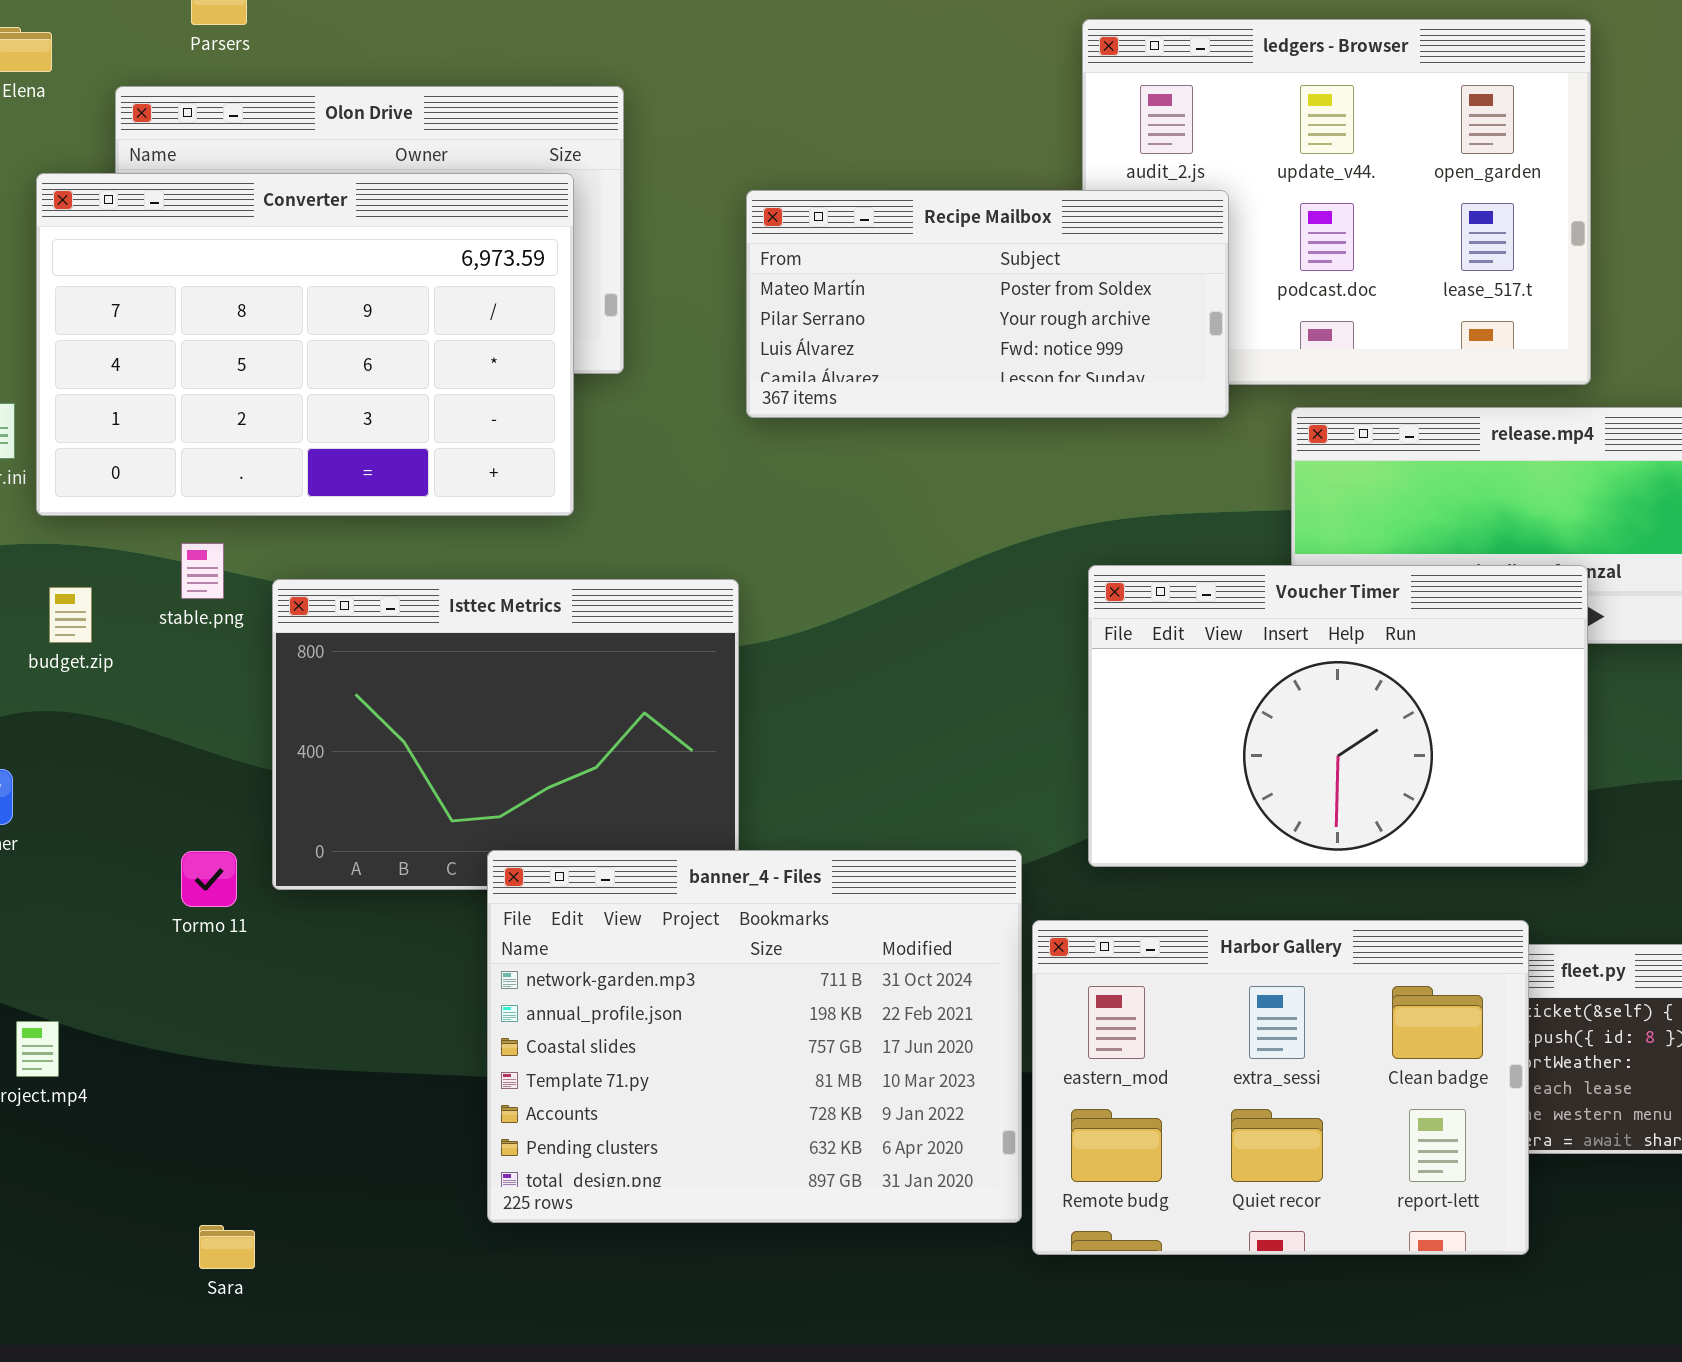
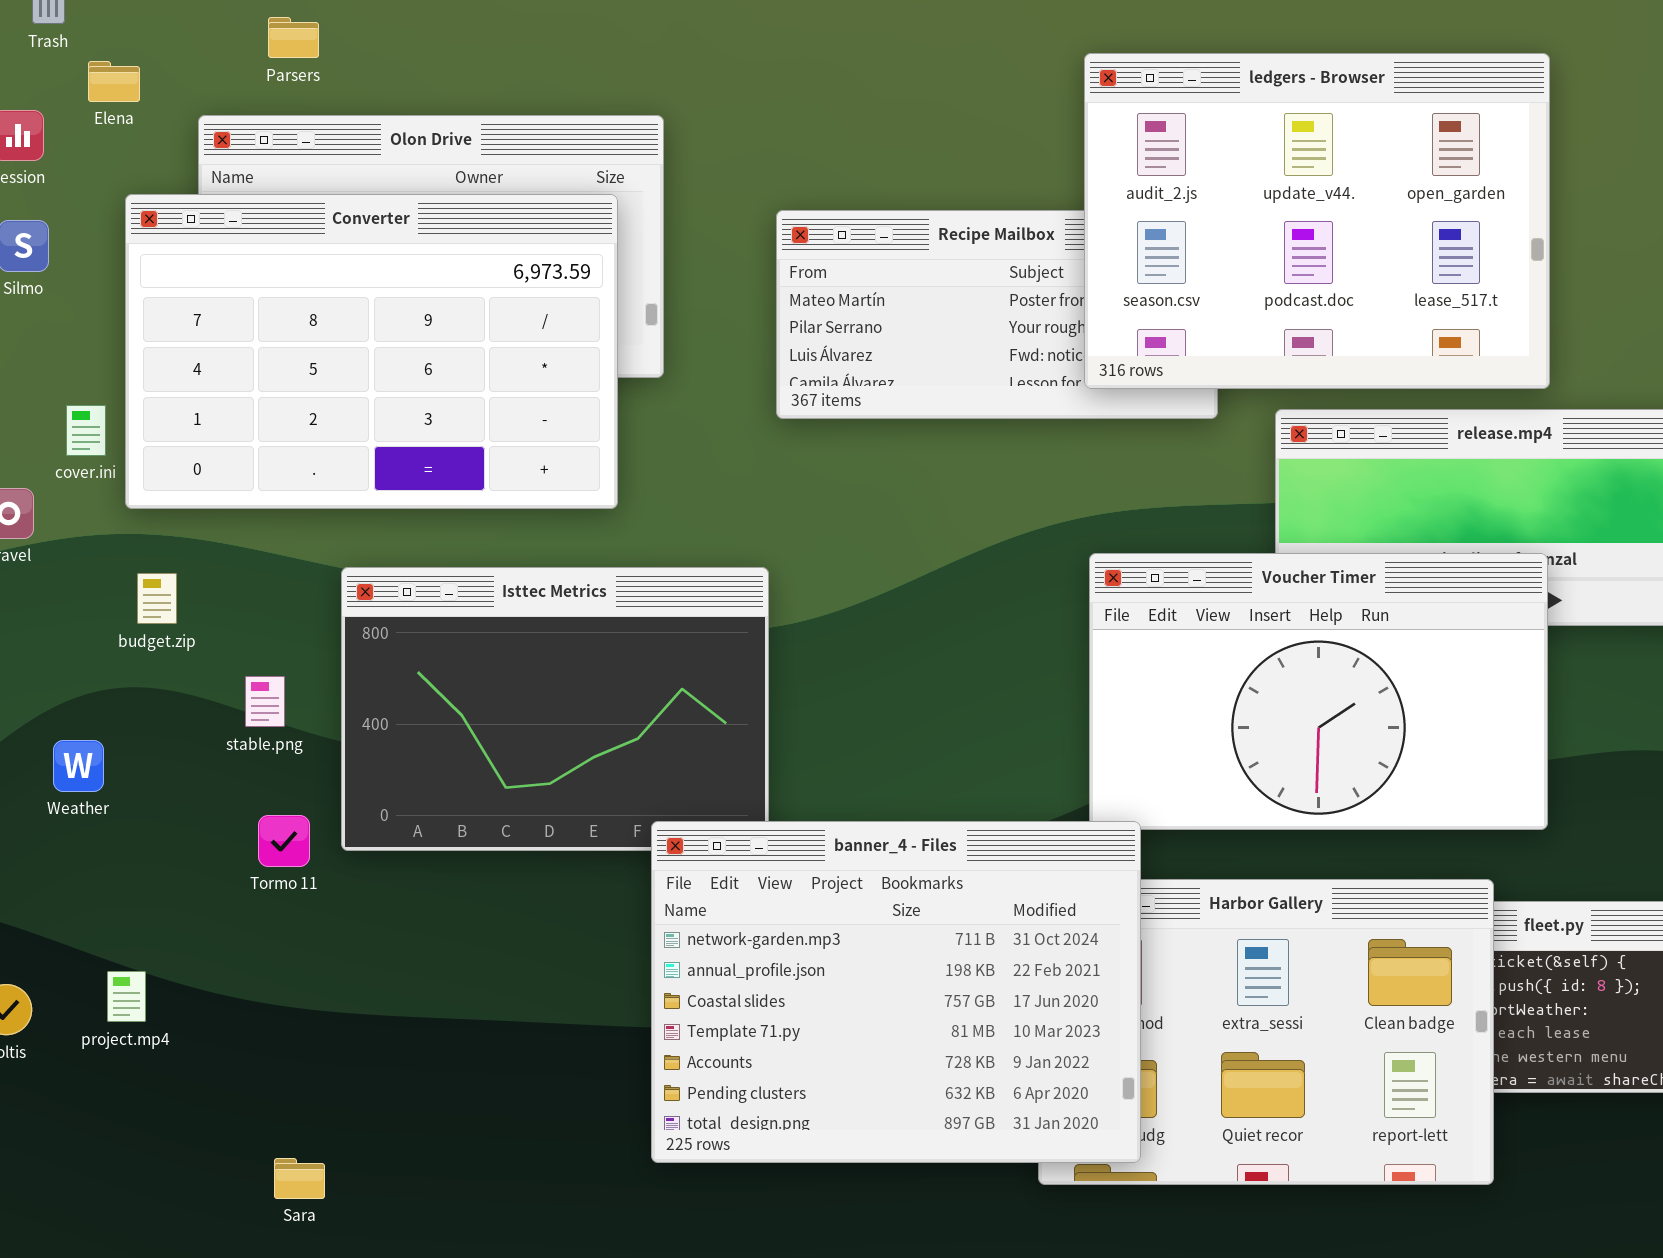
ledgers - Browser: [1082,19,1591,385] -> [1084,53,1550,389], raised
stable.png: [181,543,224,599] -> [245,676,285,727], moved
banner_4 - Files: [487,850,1022,1223] -> [651,821,1141,1163], moved

